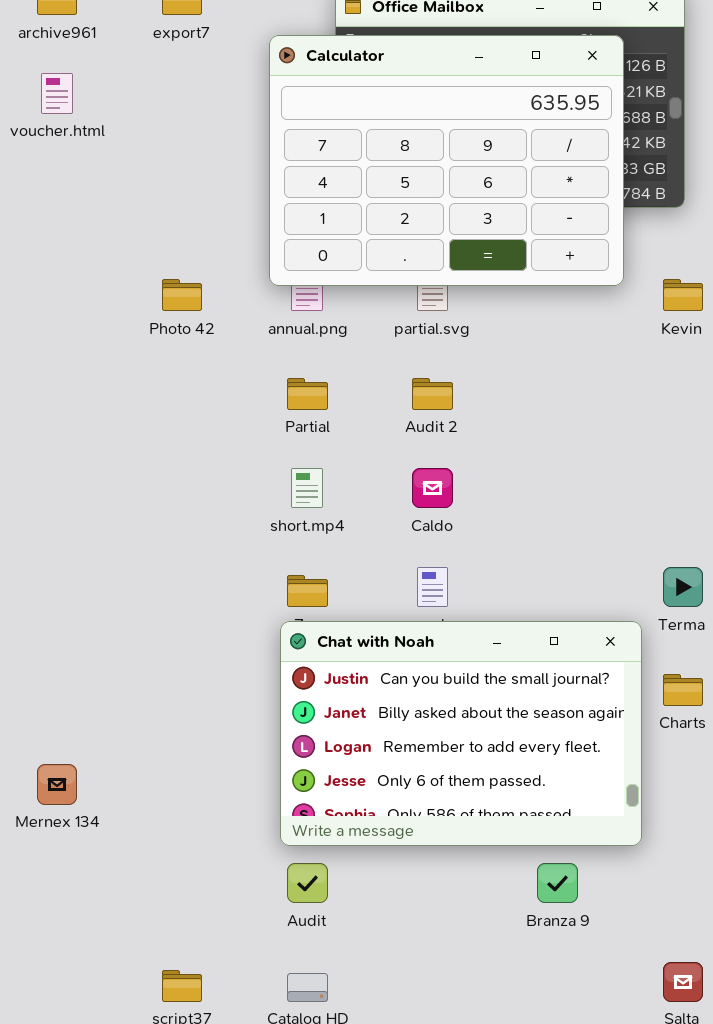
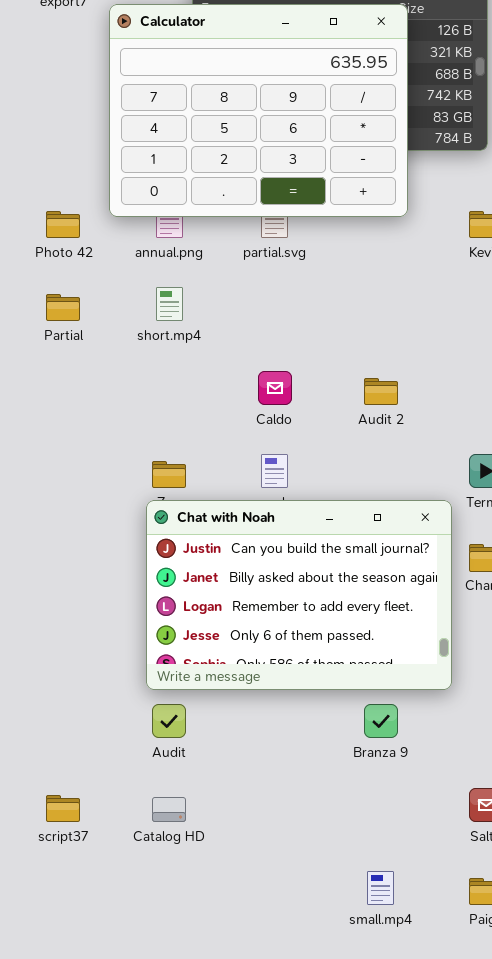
Calculator: [269,35,624,286] -> [109,4,408,217], moved
Partial: [287,378,328,410] -> [46,294,80,321], moved
Audit 2: [412,378,453,410] -> [364,378,398,405], moved
short.mp4: [291,468,323,508] -> [156,287,183,321], moved

